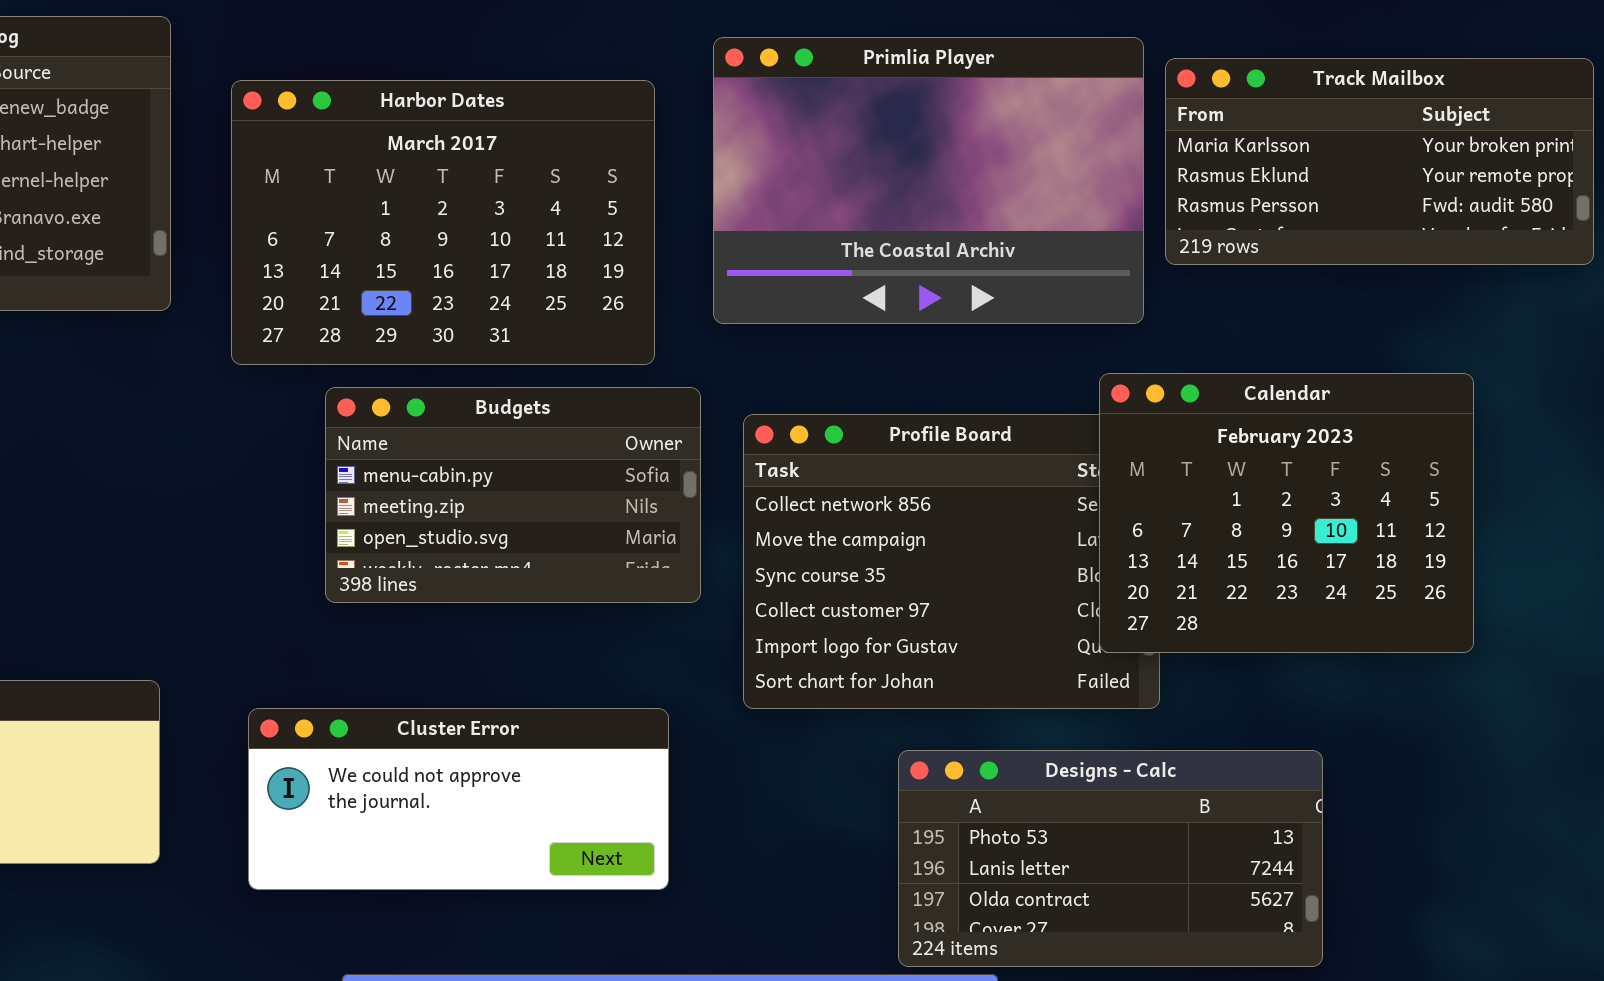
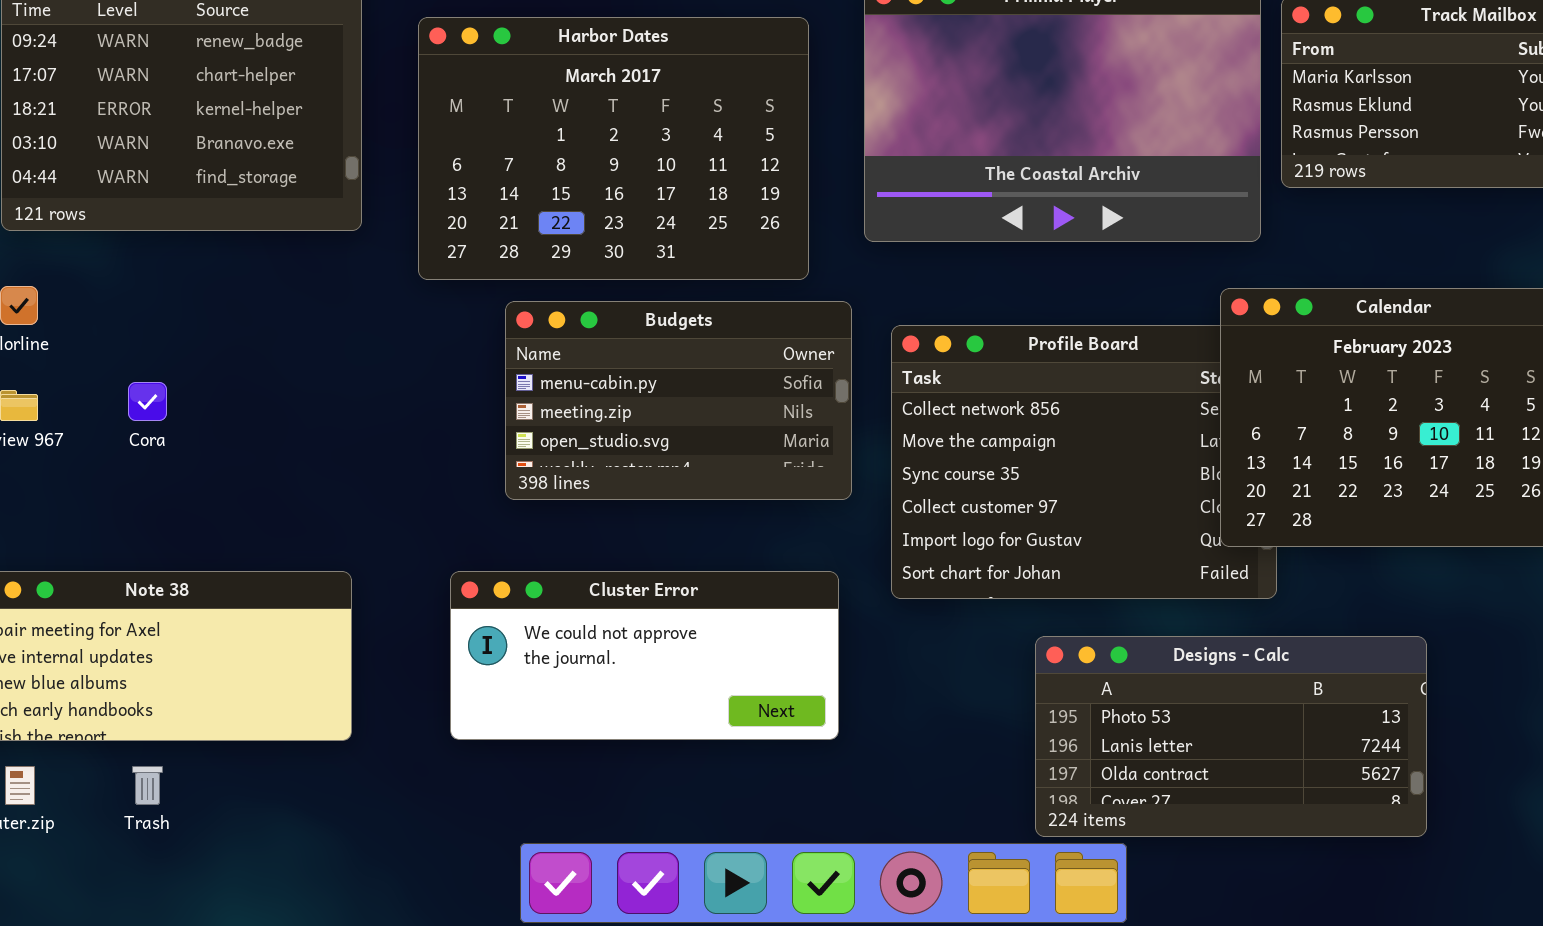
Cluster Error: [248,708,669,890] -> [450,571,839,740], moved

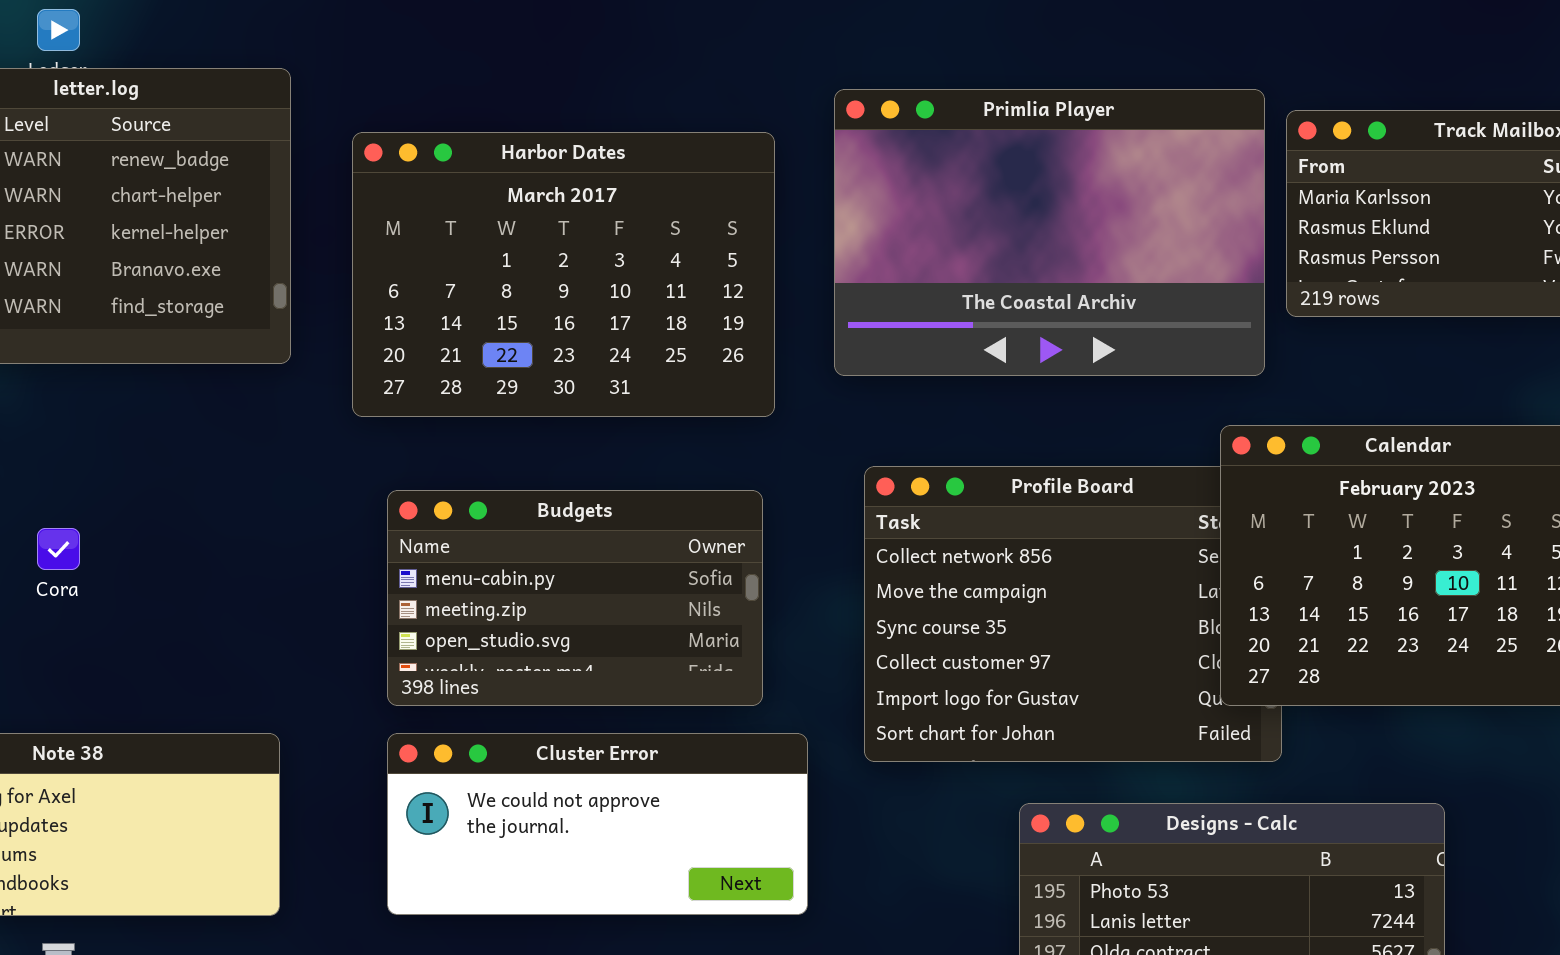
Budgets: [505,301,852,500] -> [387,490,763,706], moved

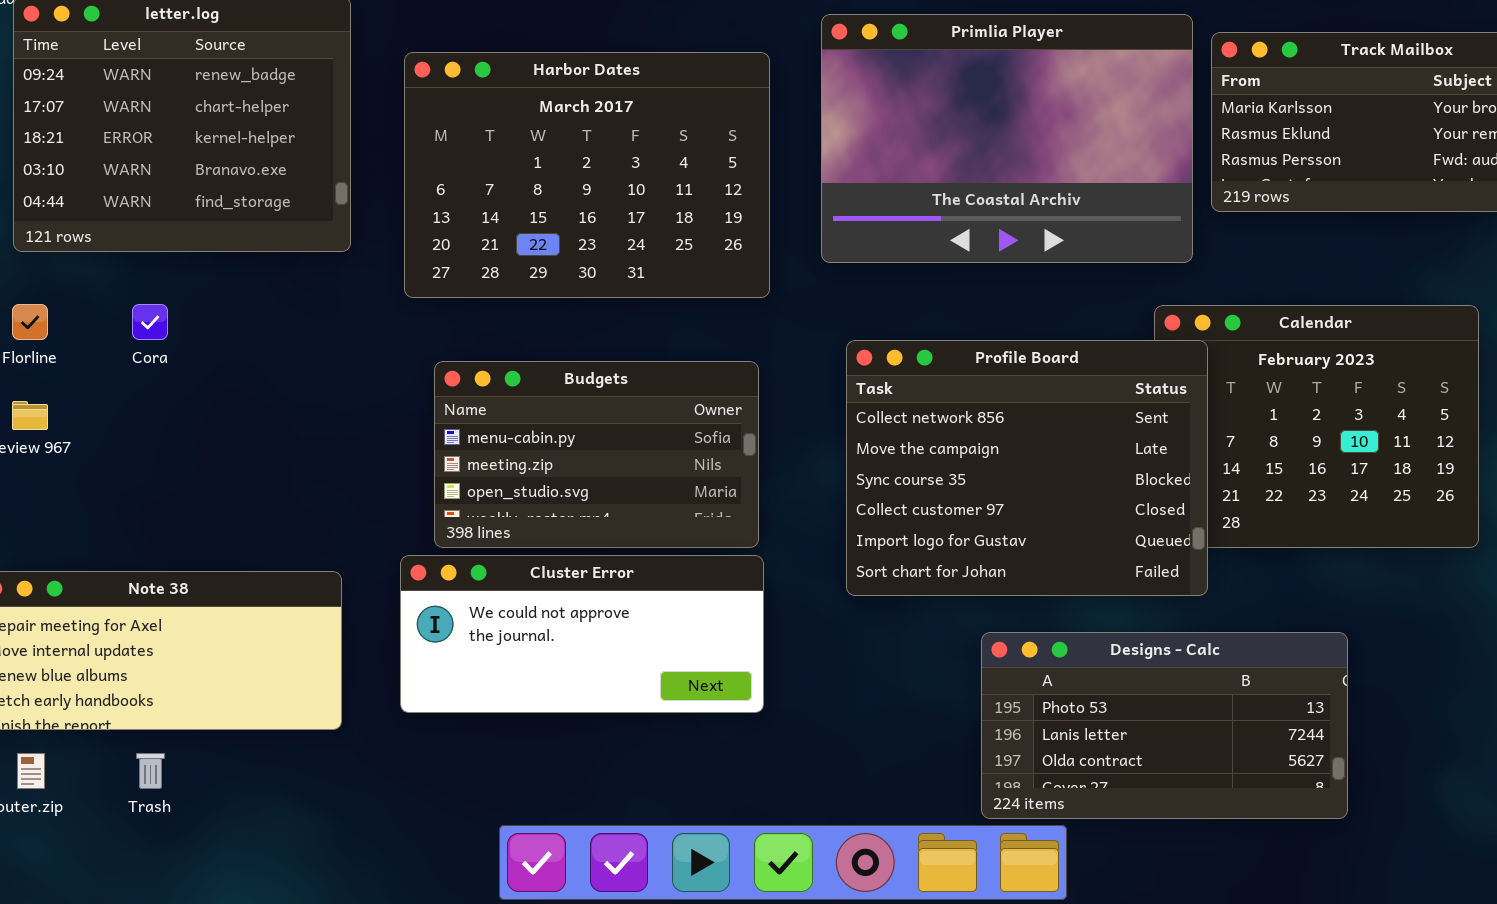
Profile Board: [864,466,1282,762] -> [846,340,1208,596], raised
Cora: [37,528,80,570] -> [132,304,168,340], moved
Cluster Error: [387,733,808,915] -> [400,555,764,713], moved

